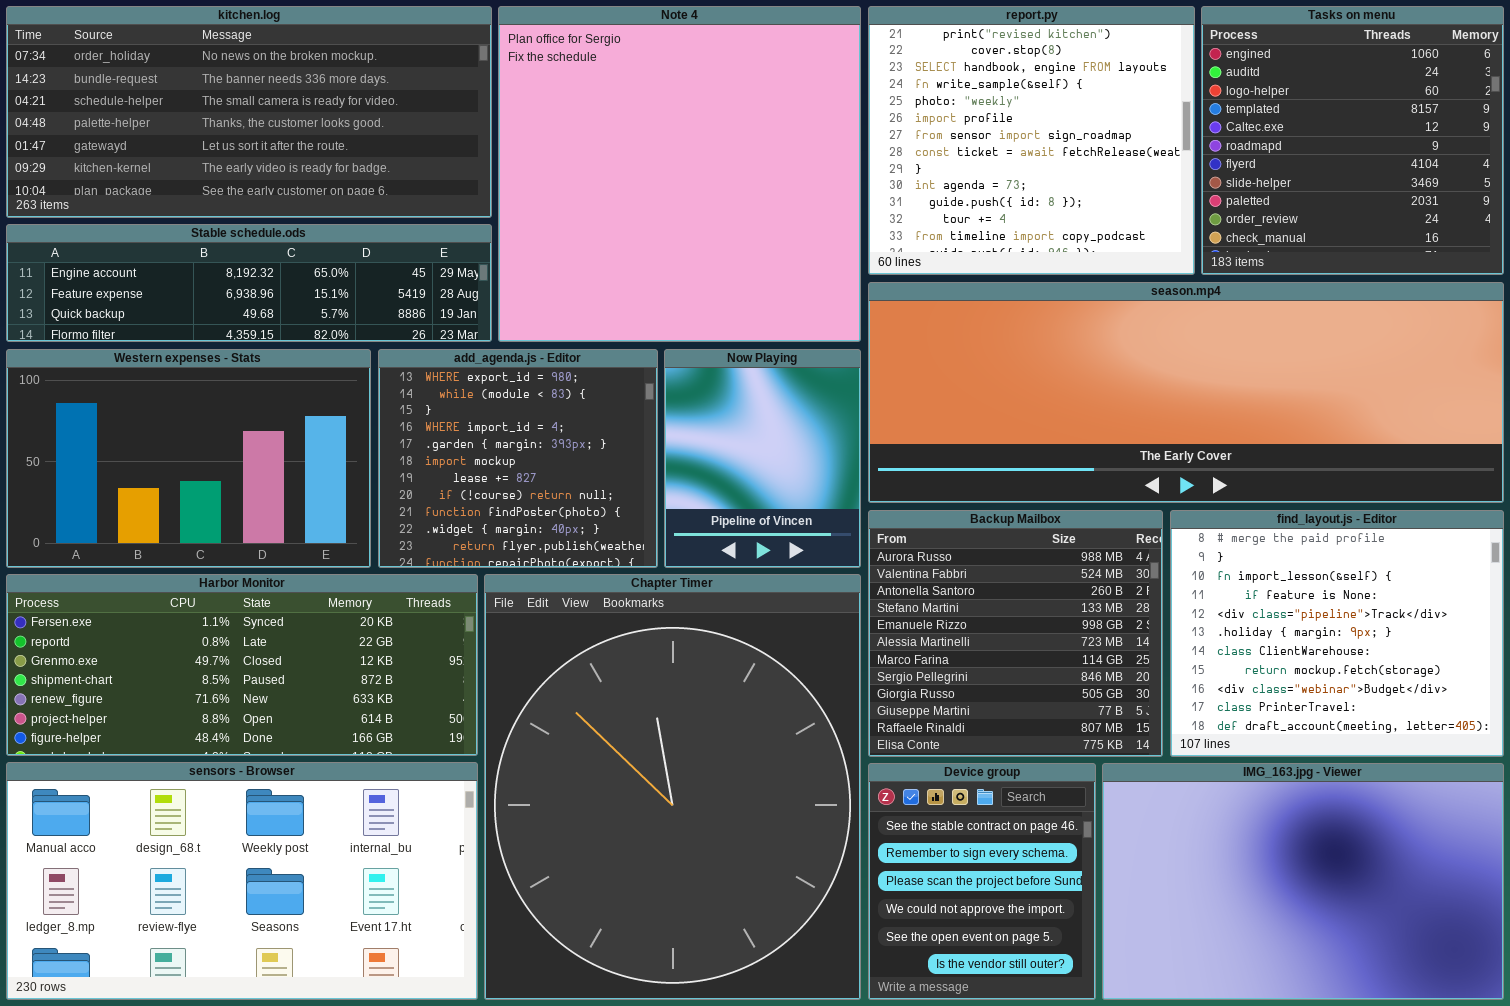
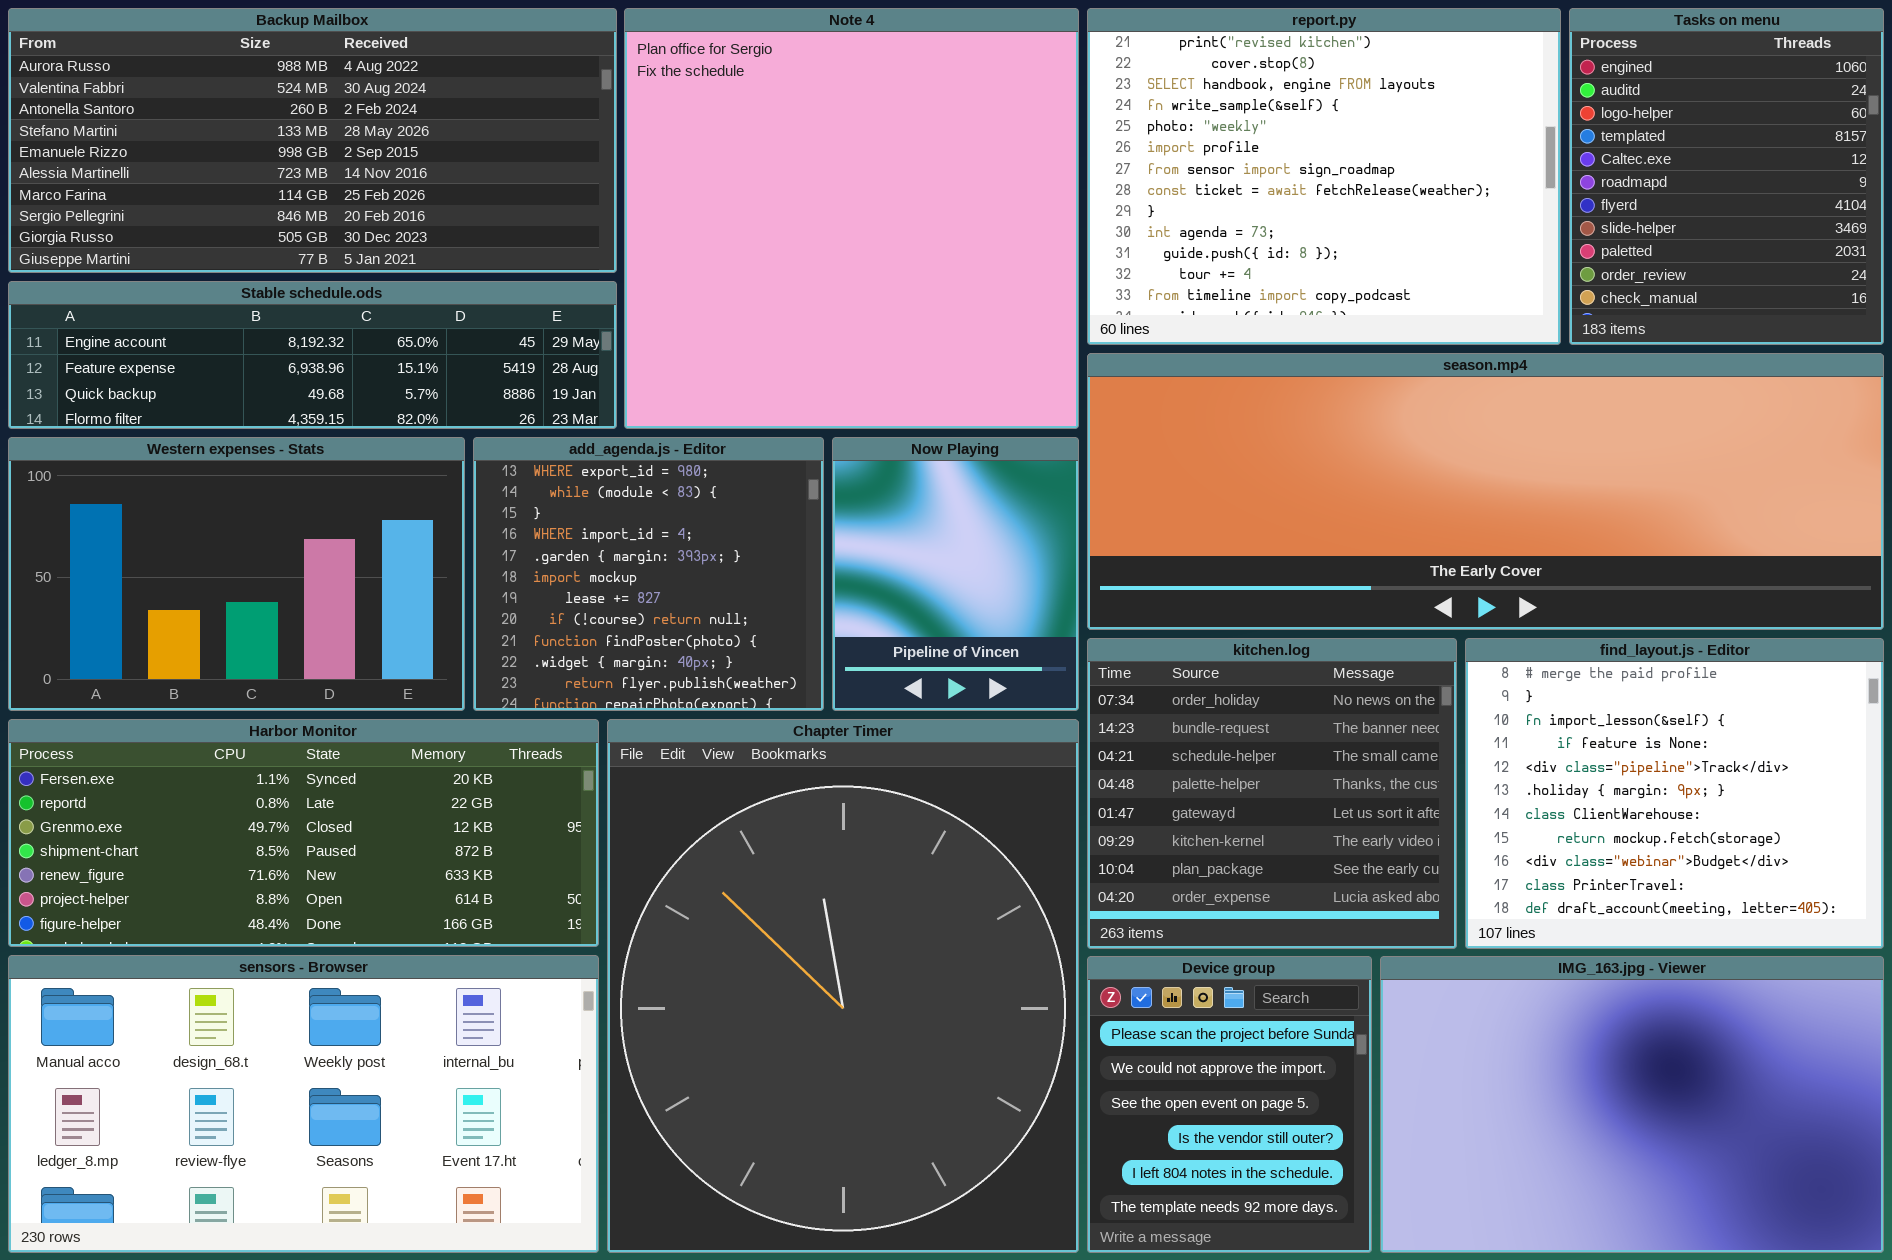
kitchen.log: [6,6,492,218] -> [1087,638,1457,949], moved, resized
report.py: [868,6,1195,275] -> [1087,8,1561,345], resized
Tasks on menu: [1201,6,1504,275] -> [1569,8,1884,345], resized
Backup Mailbox: [868,510,1163,757] -> [8,8,617,273], moved, resized
Device group: [868,763,1096,1000] -> [1087,956,1372,1253], scrolled down 2 rows

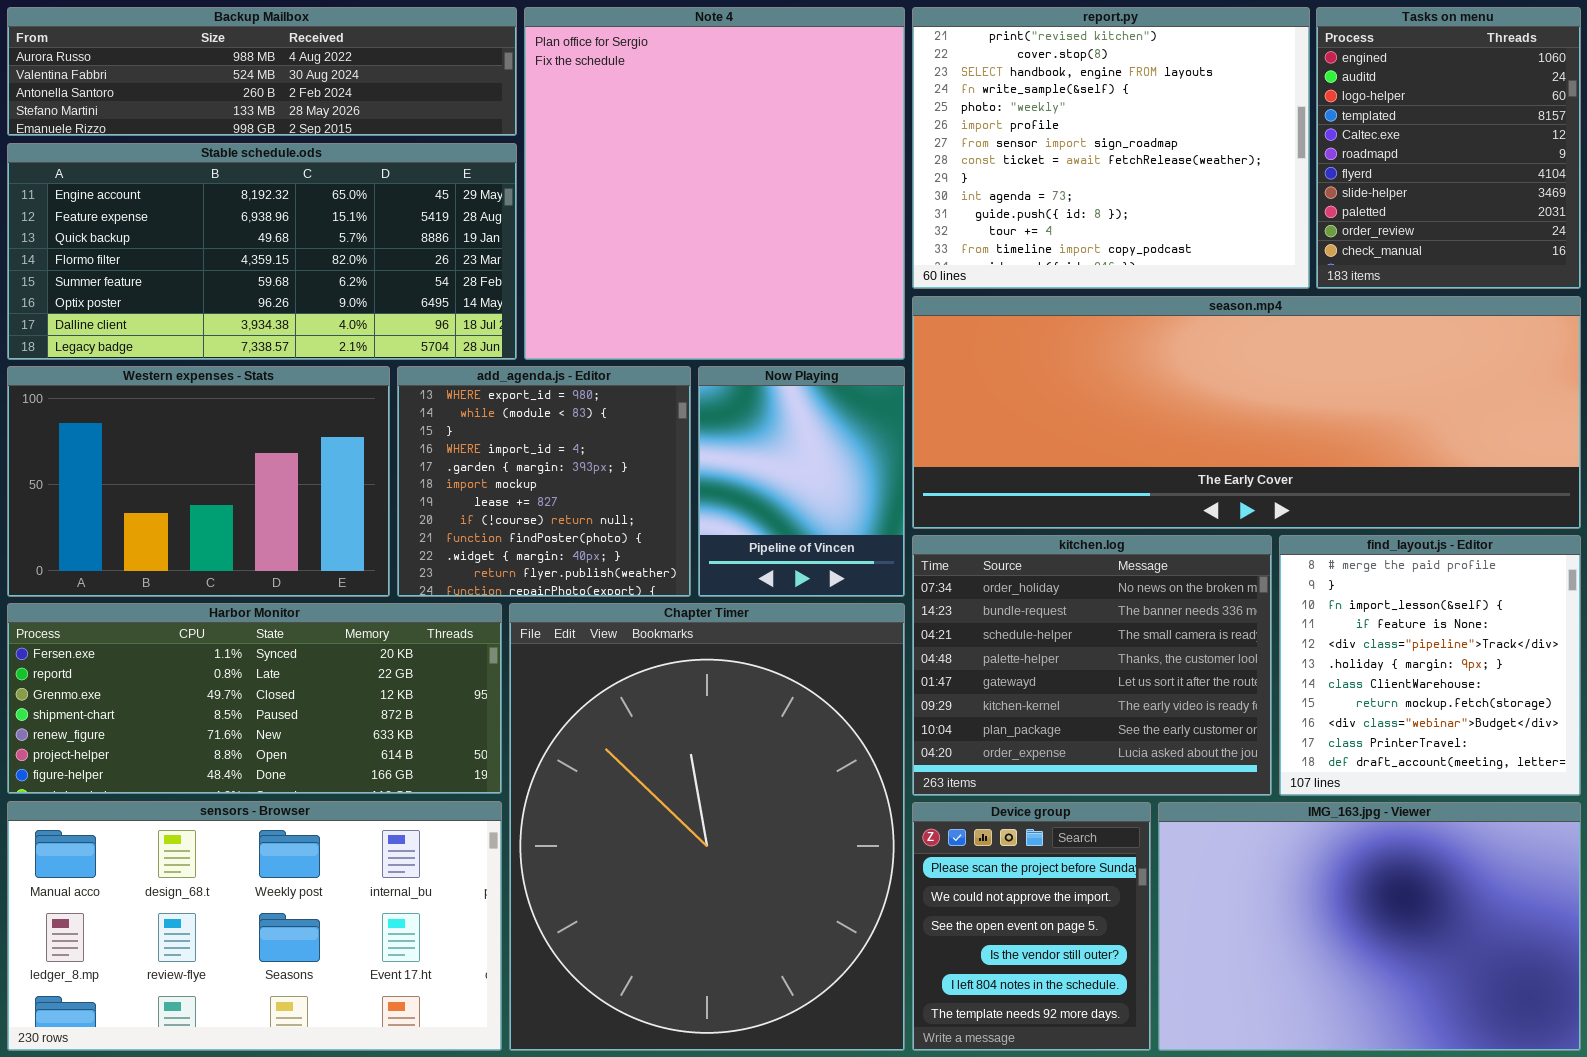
Backup Mailbox: [8,8,617,273] -> [7,7,517,136], resized
Stable schedule.ods: [8,281,617,429] -> [7,143,517,360], resized
kitchen.log: [1087,638,1457,949] -> [912,535,1272,796], resized
find_layout.js - Editor: [1465,638,1884,949] -> [1279,535,1581,796], resized

